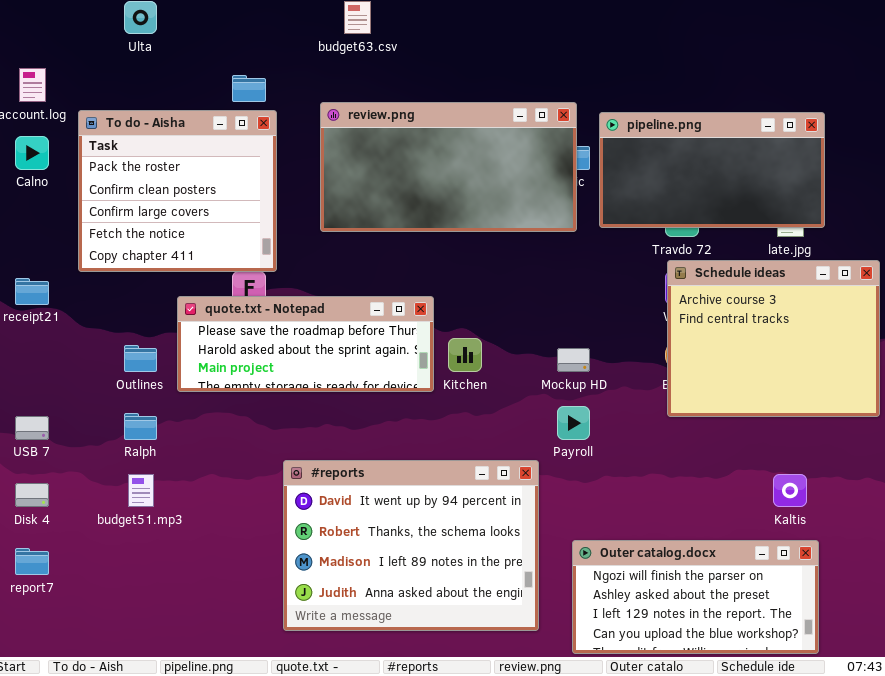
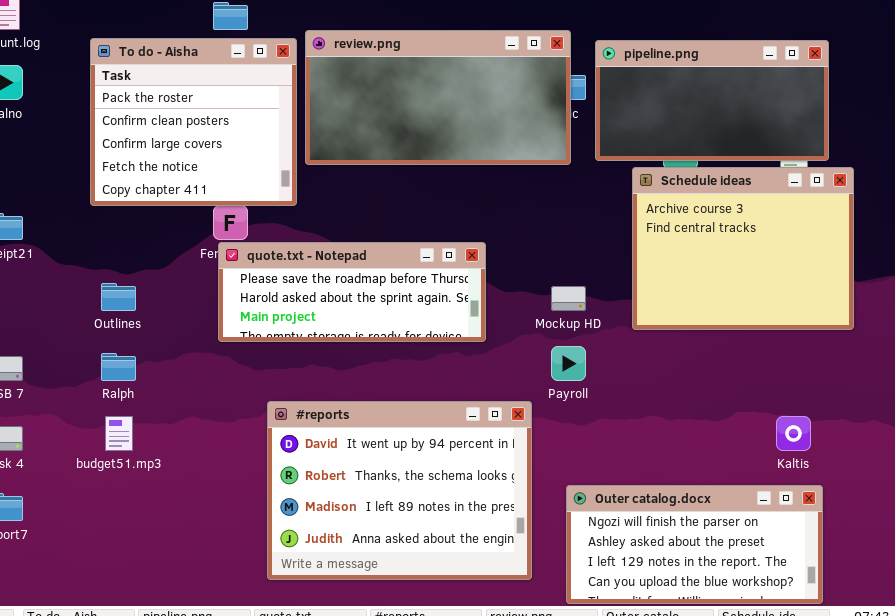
To do - Aisha: [78,110,277,272] -> [90,38,297,206], moved
Schedule ideas: [667,260,880,417] -> [632,167,854,330], moved
quote.txt - Notepad: [177,296,434,392] -> [218,242,486,342], moved

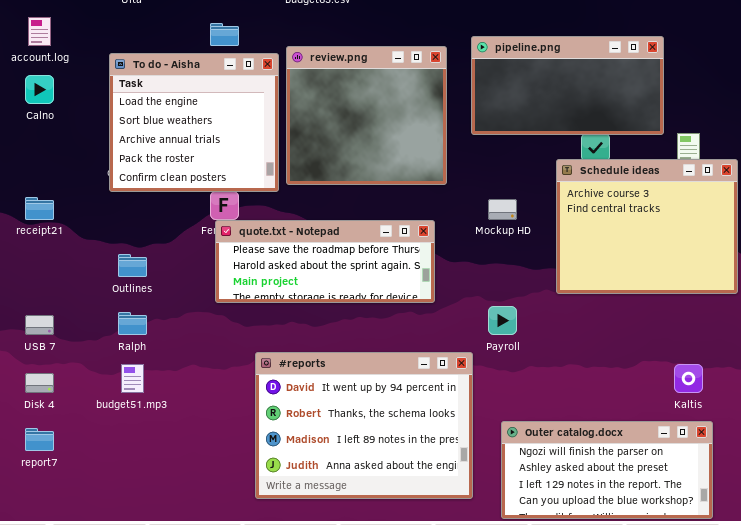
review.png: [305,30,571,165] -> [286,46,447,185], resized
To do - Aisha: [90,38,297,206] -> [109,53,279,192], scrolled up 3 rows
pipeline.png: [595,40,829,161] -> [471,36,664,135], moved
Mockup HD: [551,286,586,311] -> [488,199,517,220], moved

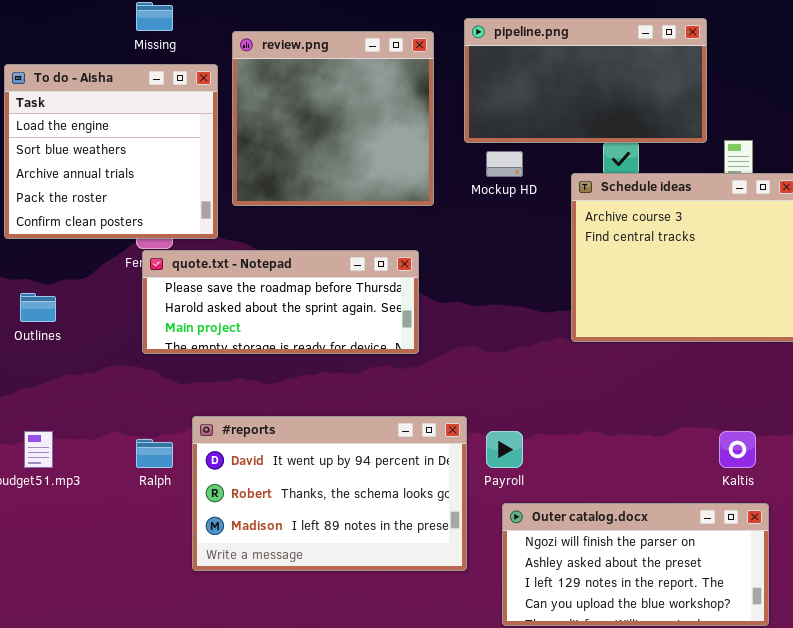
To do - Aisha: [109,53,279,192] -> [4,64,218,239], moved
Mockup HD: [488,199,517,220] -> [486,151,523,177], moved
Payroll: [488,306,517,335] -> [486,431,523,468], moved
Ralph: [118,312,147,335] -> [136,439,173,468], moved
#reports: [255,352,473,499] -> [192,416,467,571], resized

